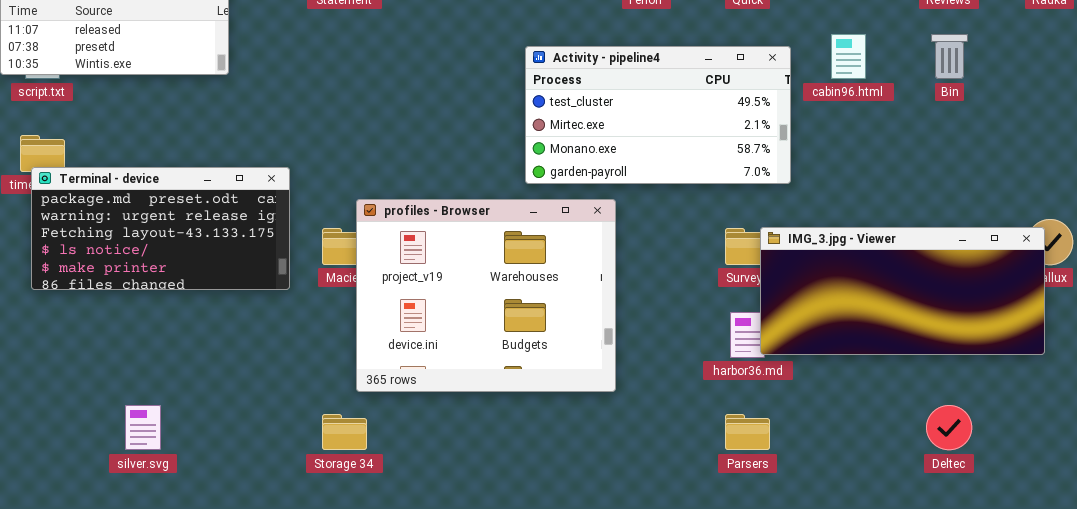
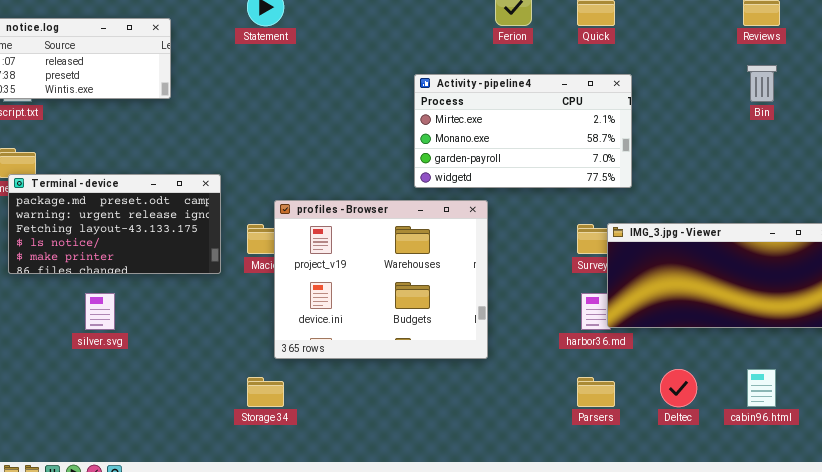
cabin96.html: [831,34,866,79] -> [747,369,776,407], moved
Activity - pipeline4: [525,46,791,184] -> [414,74,632,188], scrolled down 1 row
silver.svg: [125,405,161,450] -> [85,293,115,330], moved
Deltec: [926,405,972,450] -> [660,369,697,407], moved

